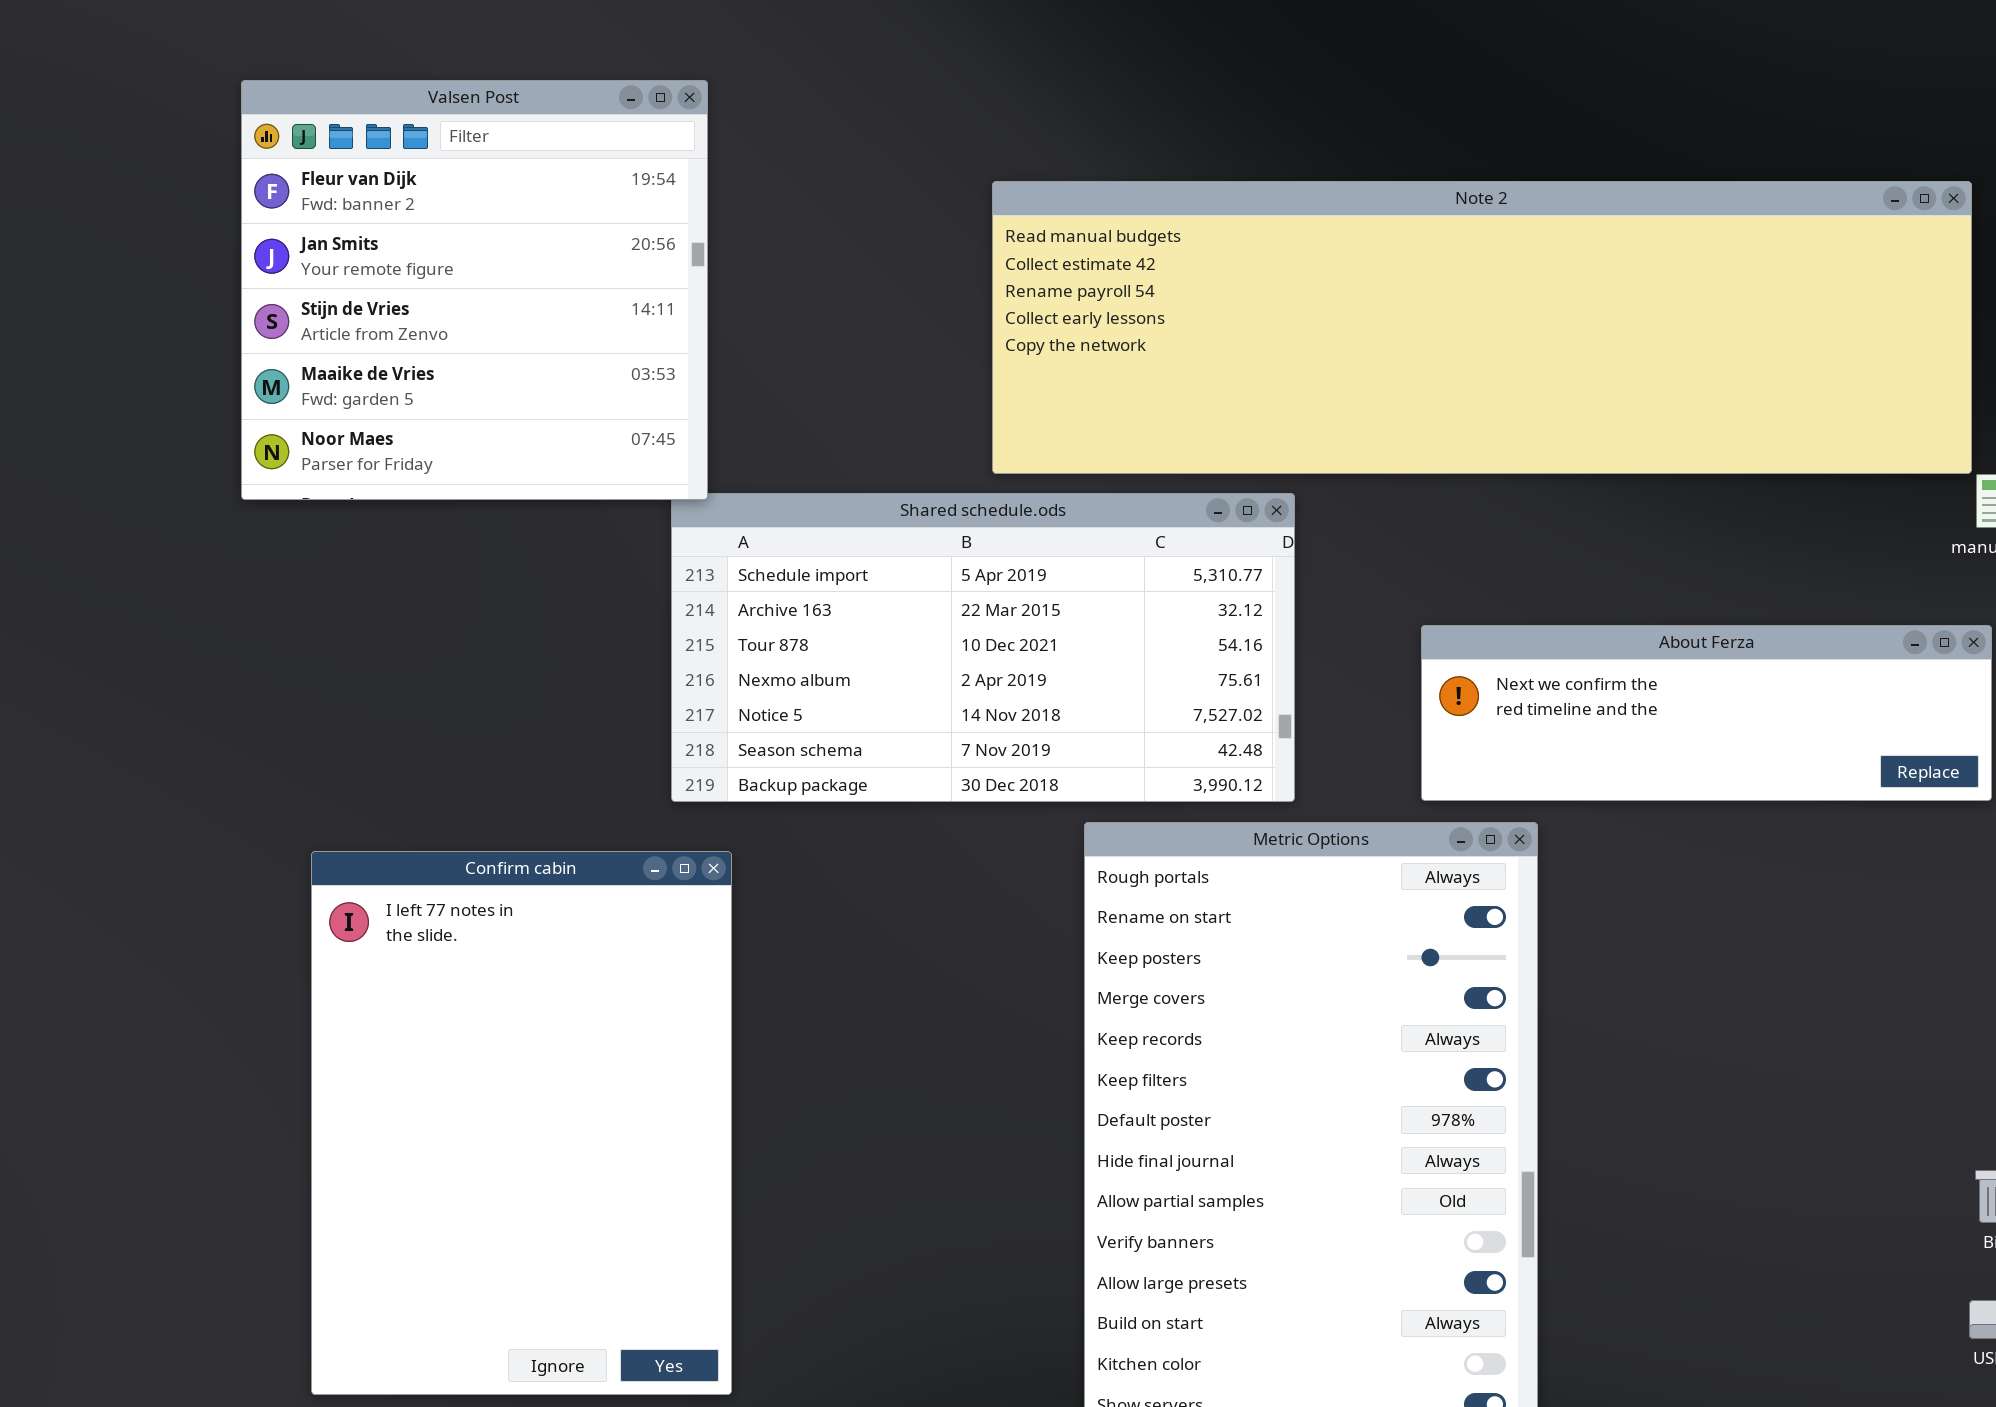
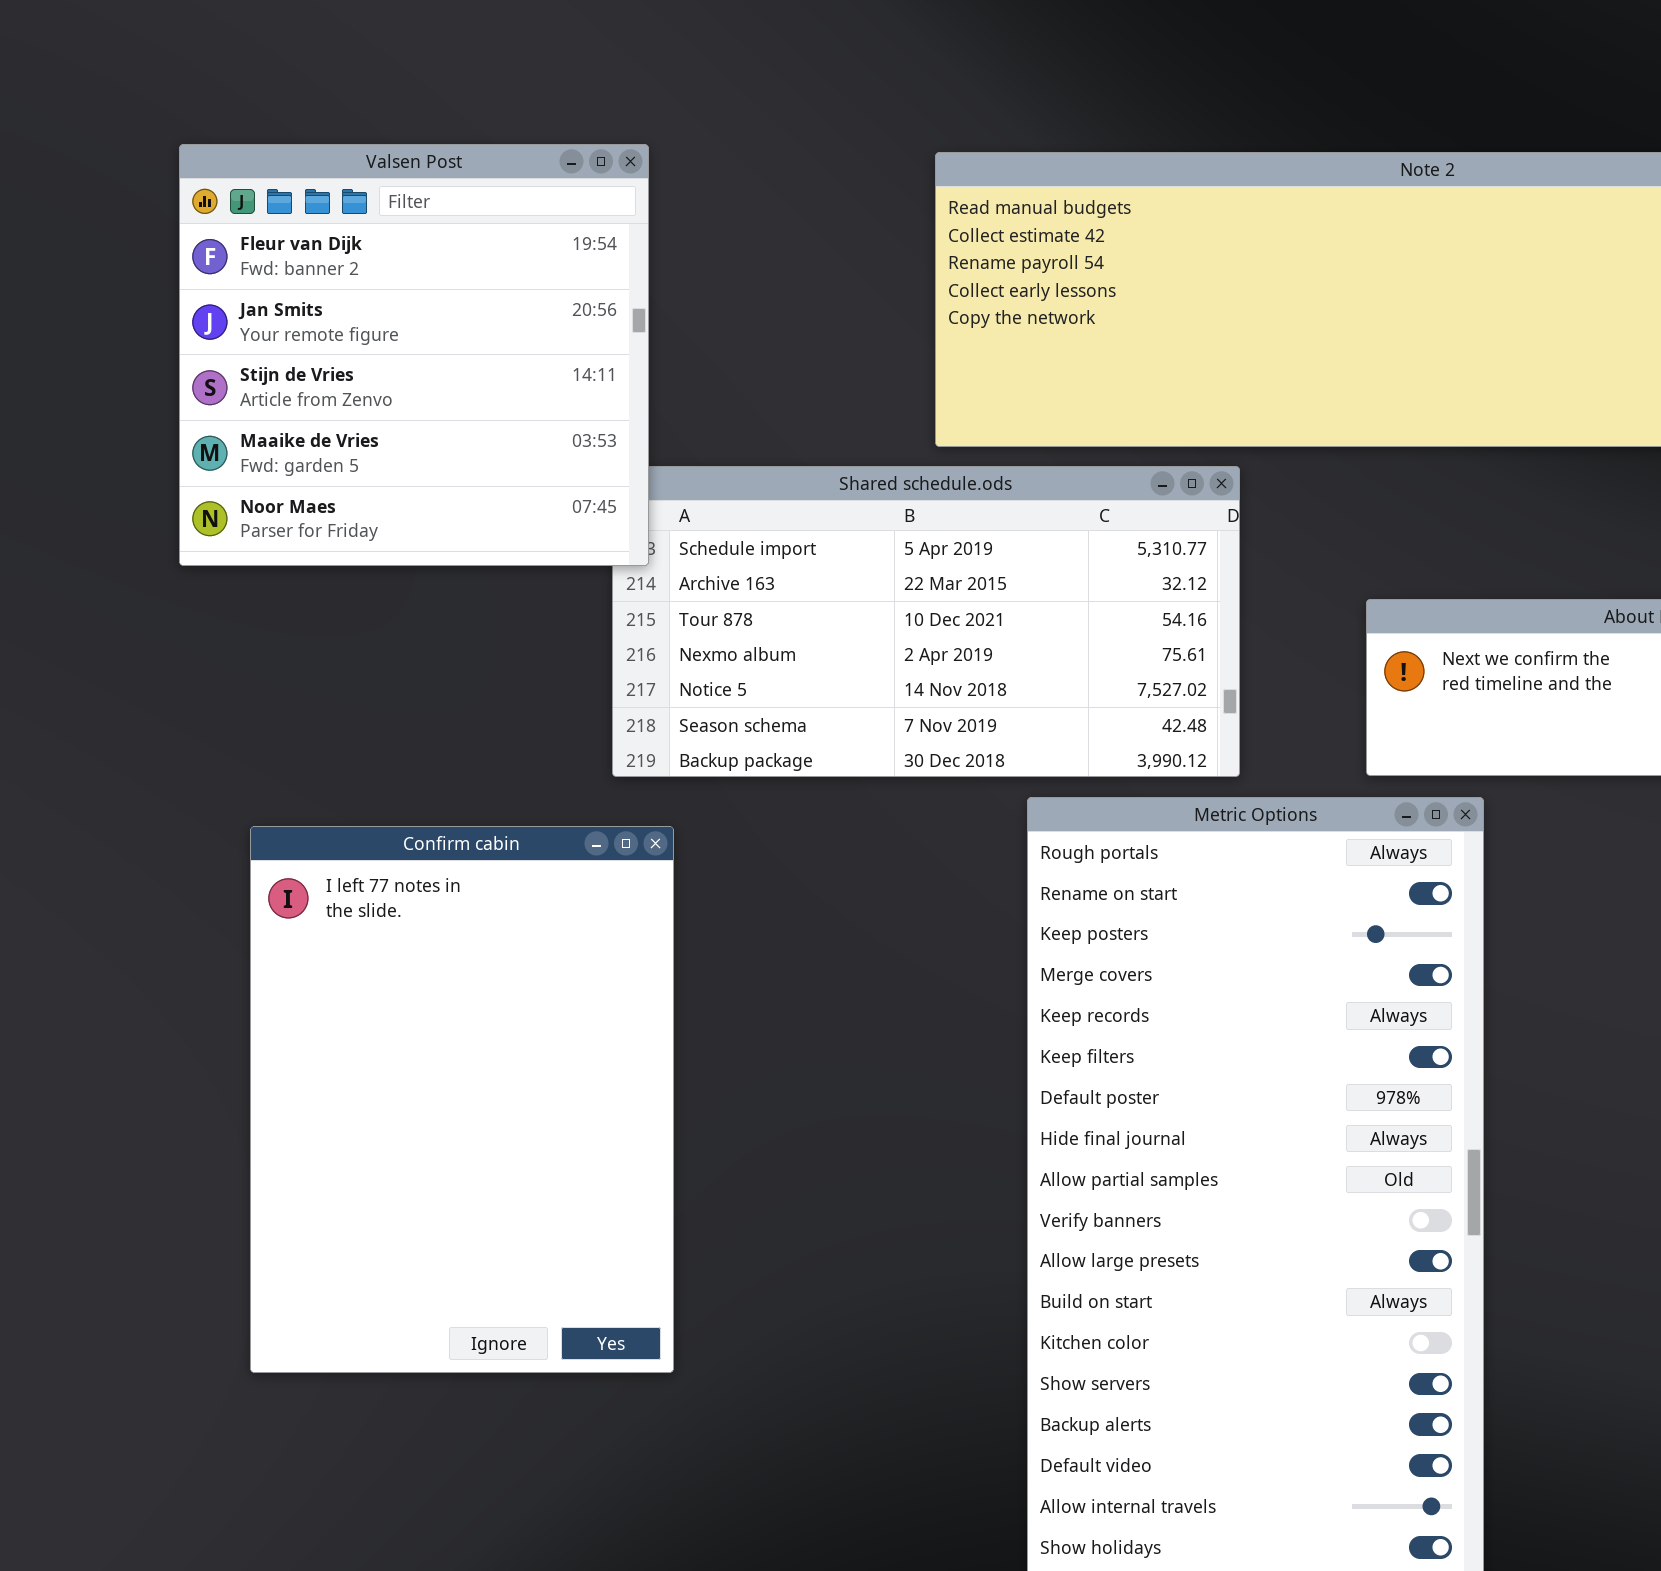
Valsen Post: [241,80,708,500] -> [179,144,649,566], moved

